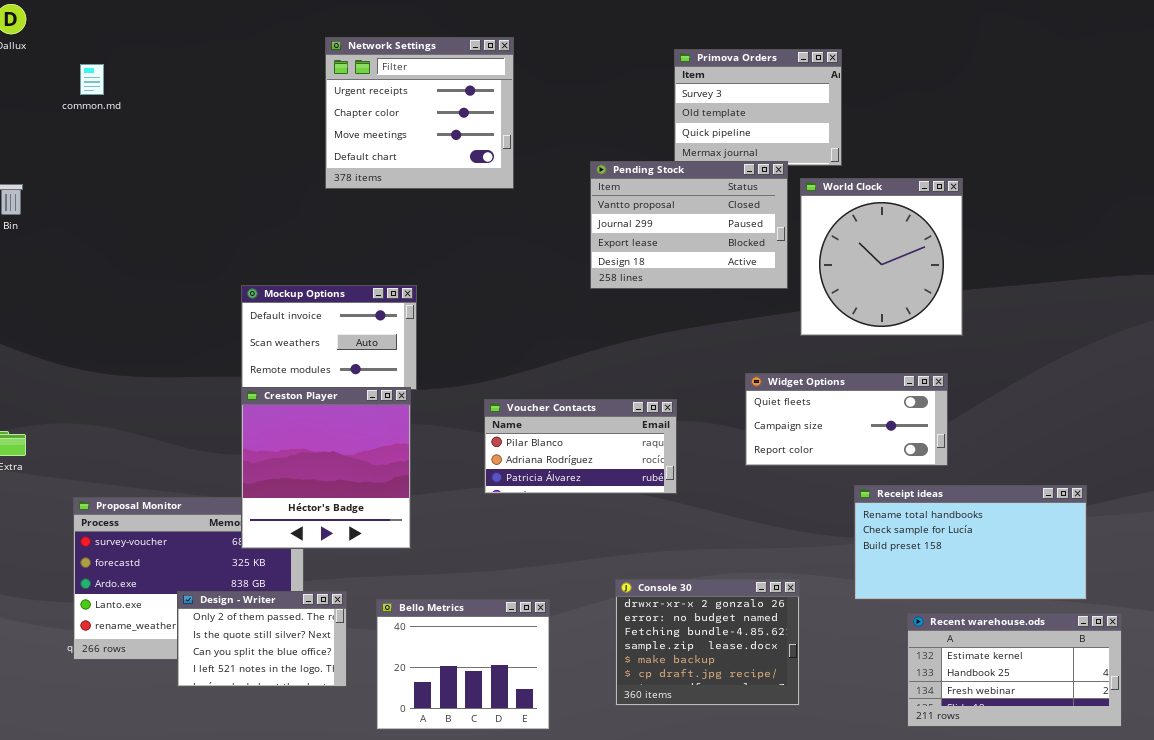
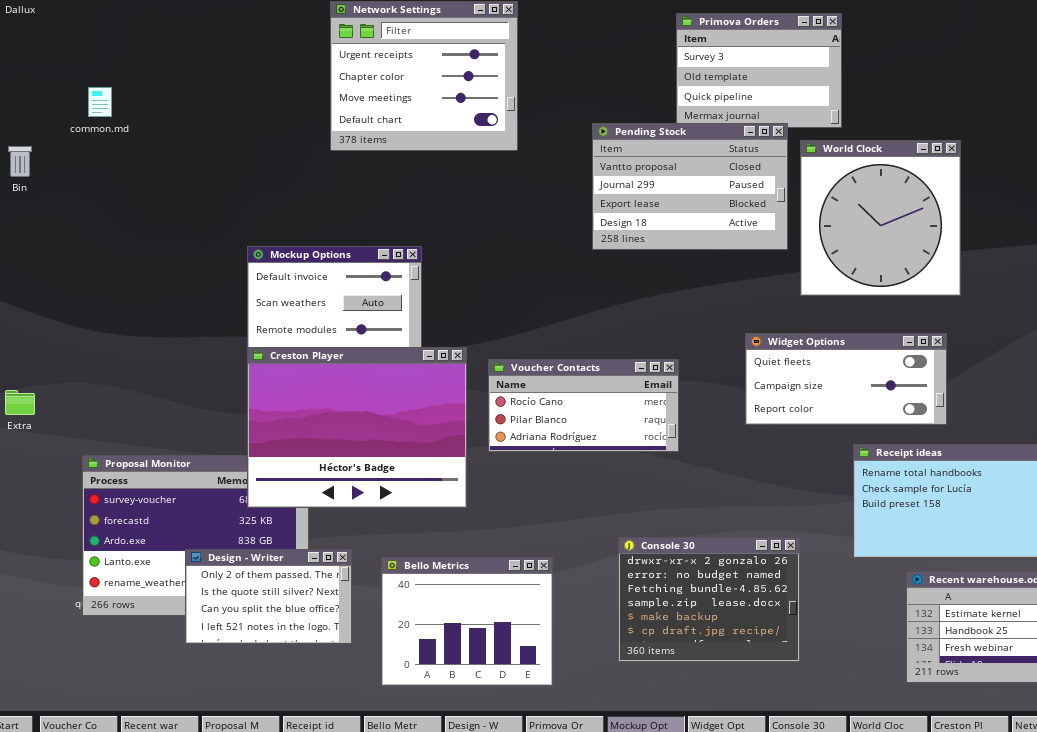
common.md: [80,64,104,95] -> [88,87,112,117], moved
Creston Player: [241,387,411,549] -> [247,347,467,508], resized
Voucher Contacts: [484,399,677,494] -> [488,359,679,452], scrolled up 1 row

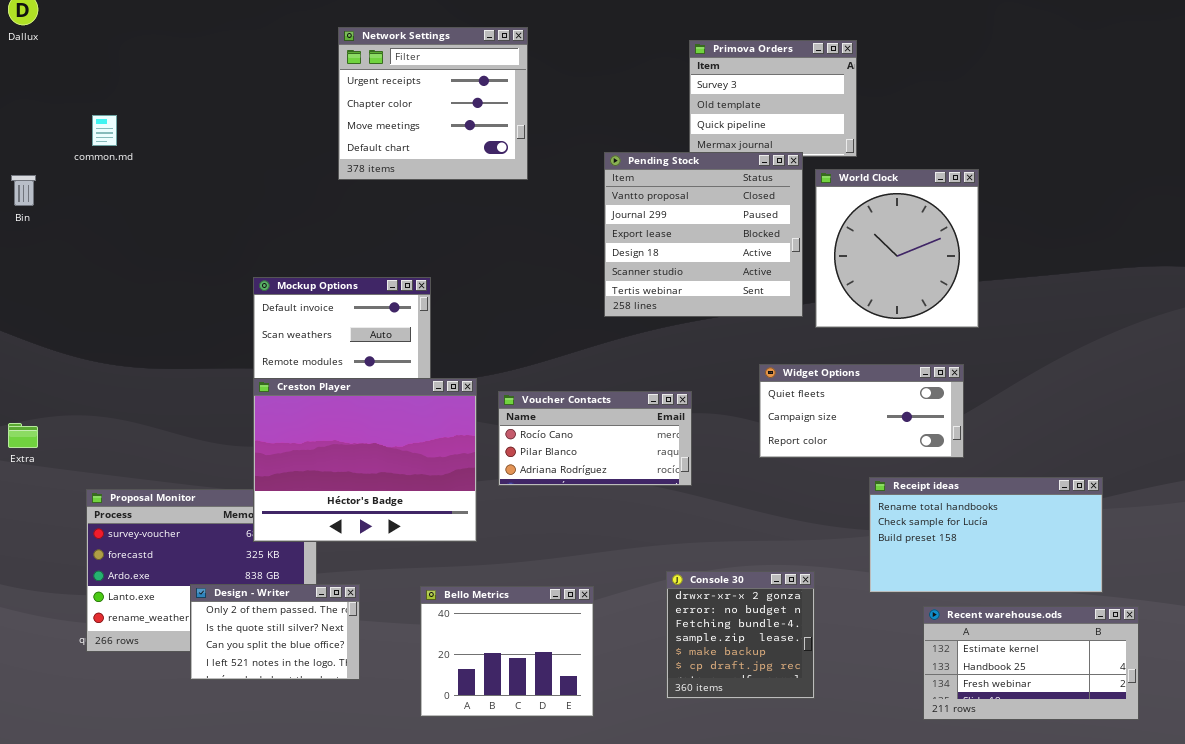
Pending Stock: [592,123,788,250] -> [604,152,803,317], resized
Console 30: [618,537,800,662] -> [666,571,815,699], resized
Bello Metrics: [381,557,553,686] -> [420,586,594,717], moved

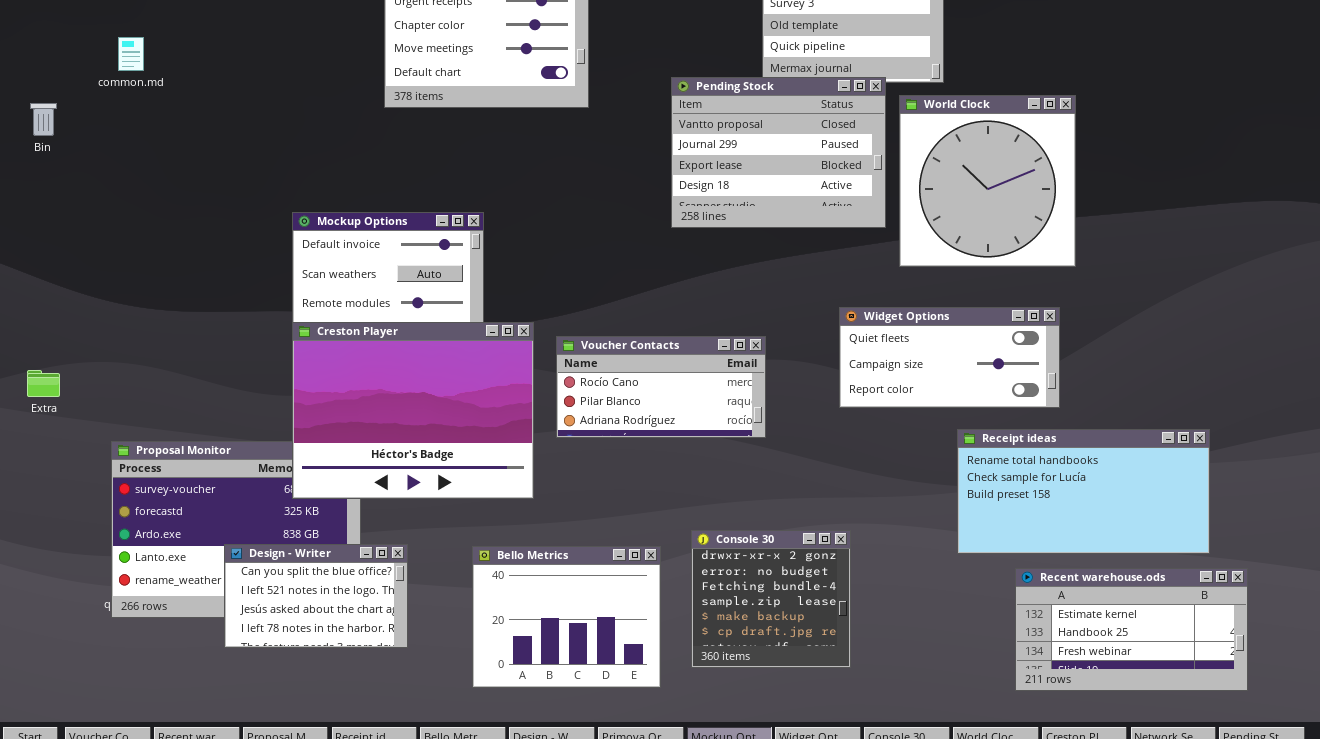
Pending Stock: [604,152,803,317] -> [671,77,886,228], resized
Console 30: [666,571,815,699] -> [691,530,851,668], moved
Design - Writer: [190,584,360,680] -> [224,544,408,648], scrolled down 2 rows

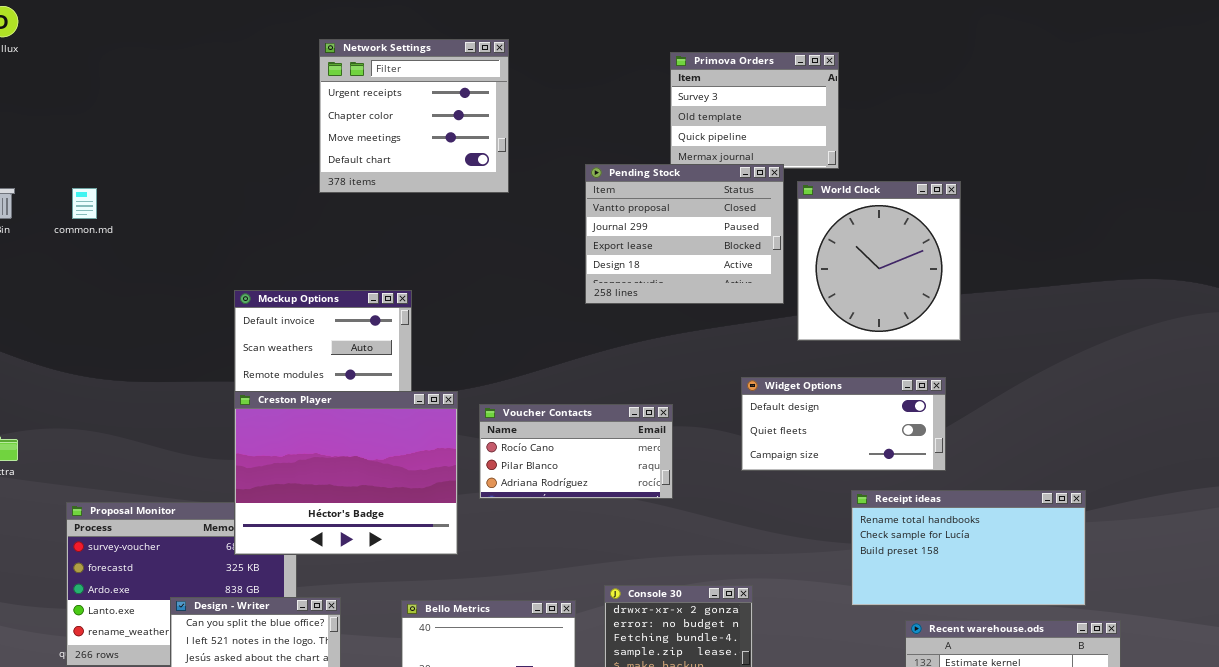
common.md: [118,37,144,71] -> [72,188,97,219], moved
Widget Options: [839,307,1060,408] -> [741,377,946,471], scrolled up 1 row

